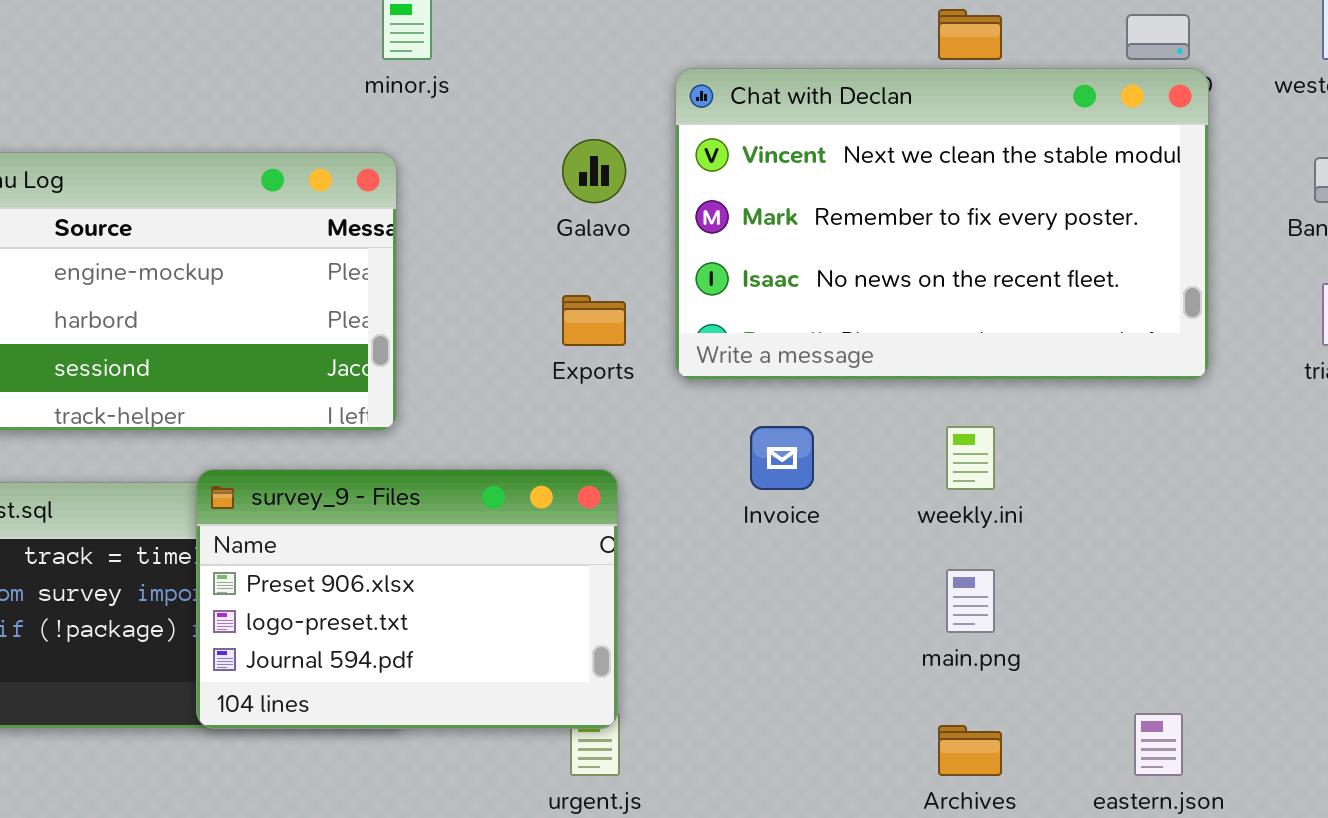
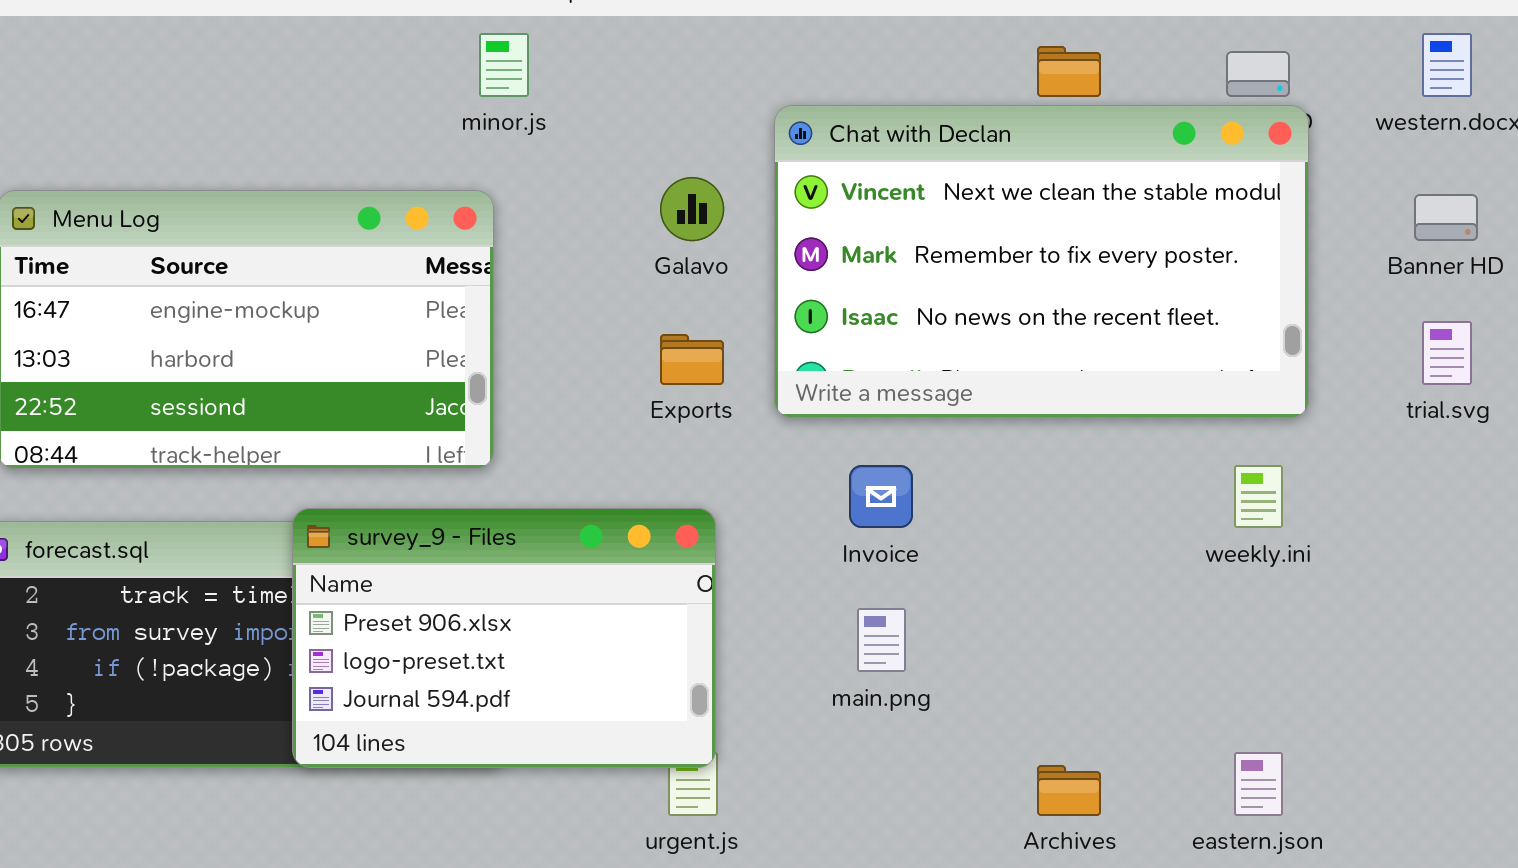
weekly.ini: [946,426,995,490] -> [1234,465,1283,528], moved
main.png: [946,569,995,633] -> [857,608,906,672], moved

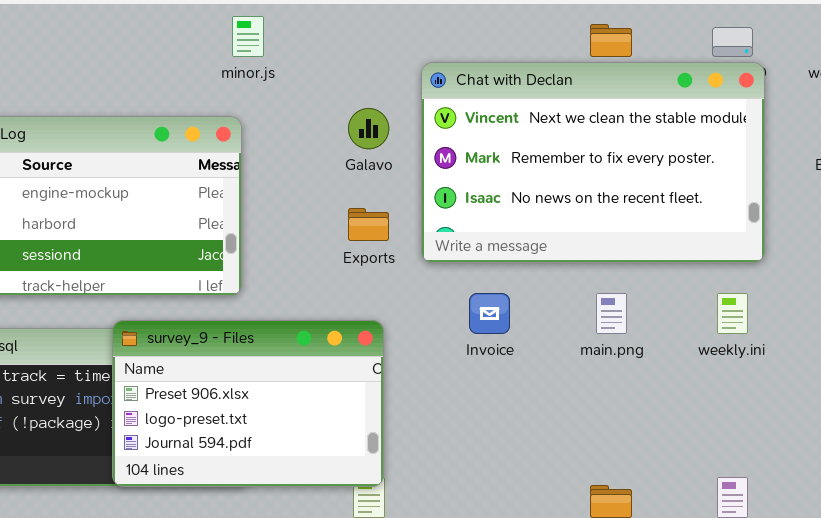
main.png: [857,608,906,672] -> [596,293,627,334], moved

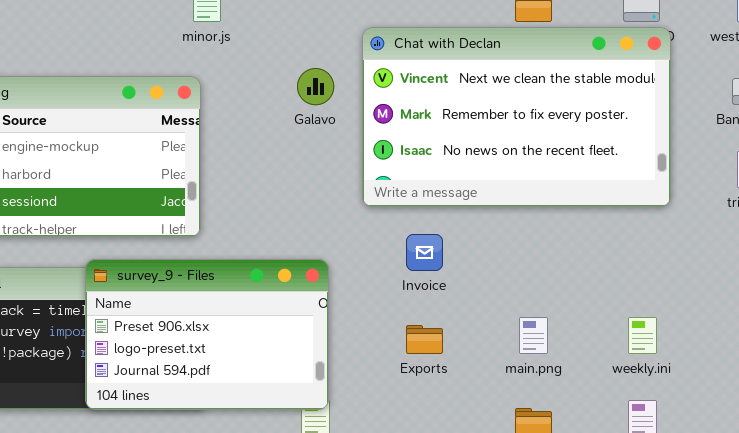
Exports: [348,208,389,241] -> [406,325,443,354], moved
main.png: [596,293,627,334] -> [519,317,548,354], moved
weekly.ini: [717,293,748,334] -> [628,317,657,354], moved

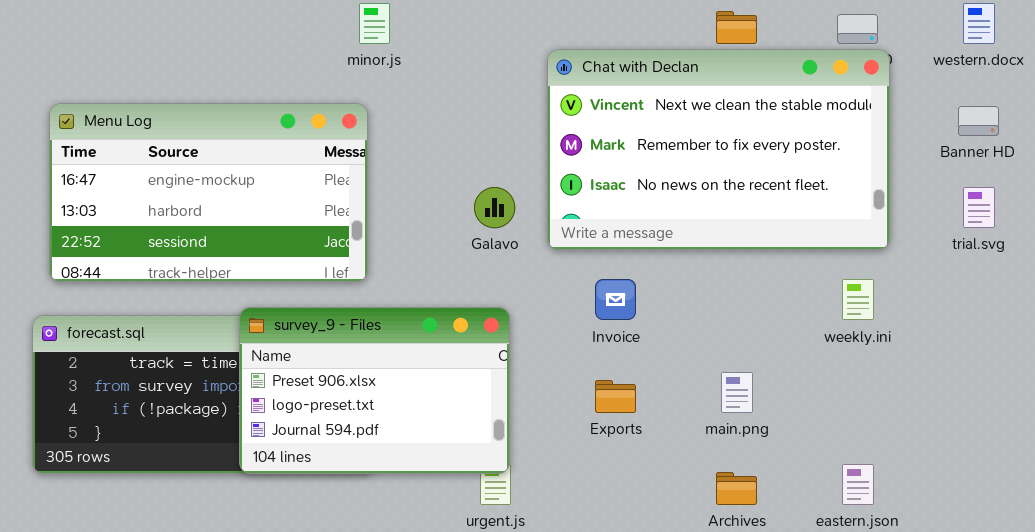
Galavo: [297,68,334,105] -> [474,187,515,228], moved
weekly.ini: [628,317,657,354] -> [842,279,874,320], moved

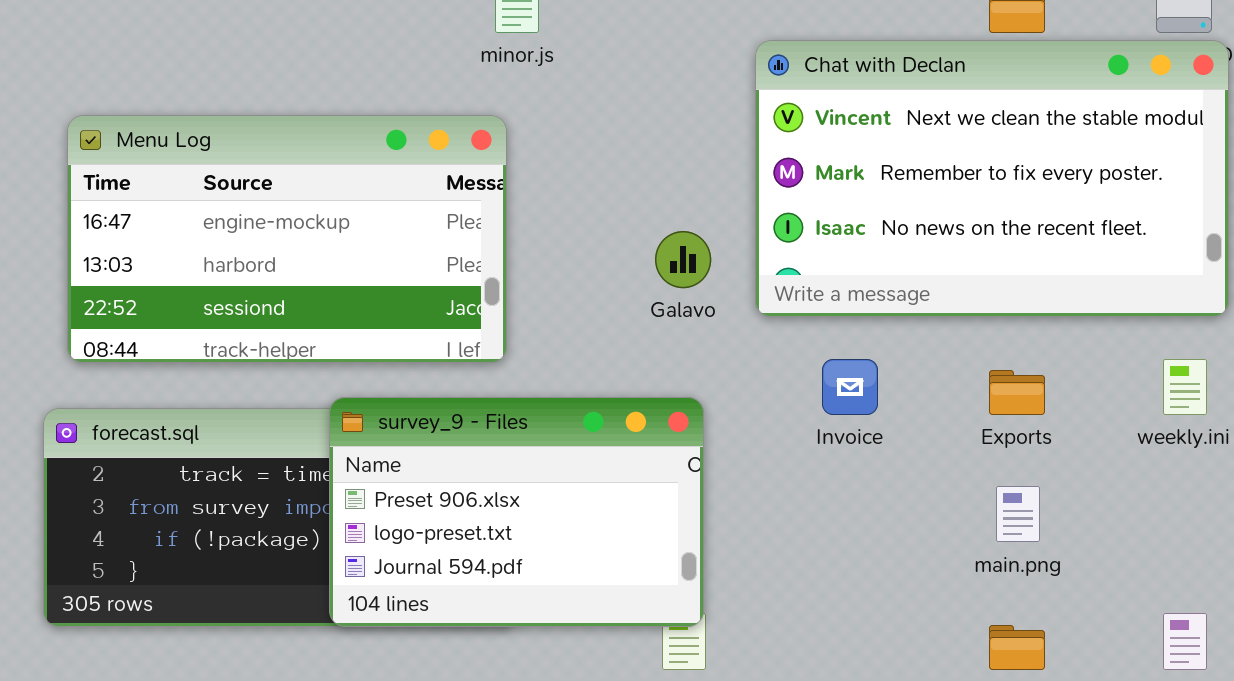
Exports: [595,380,636,413] -> [989,370,1045,415], moved

